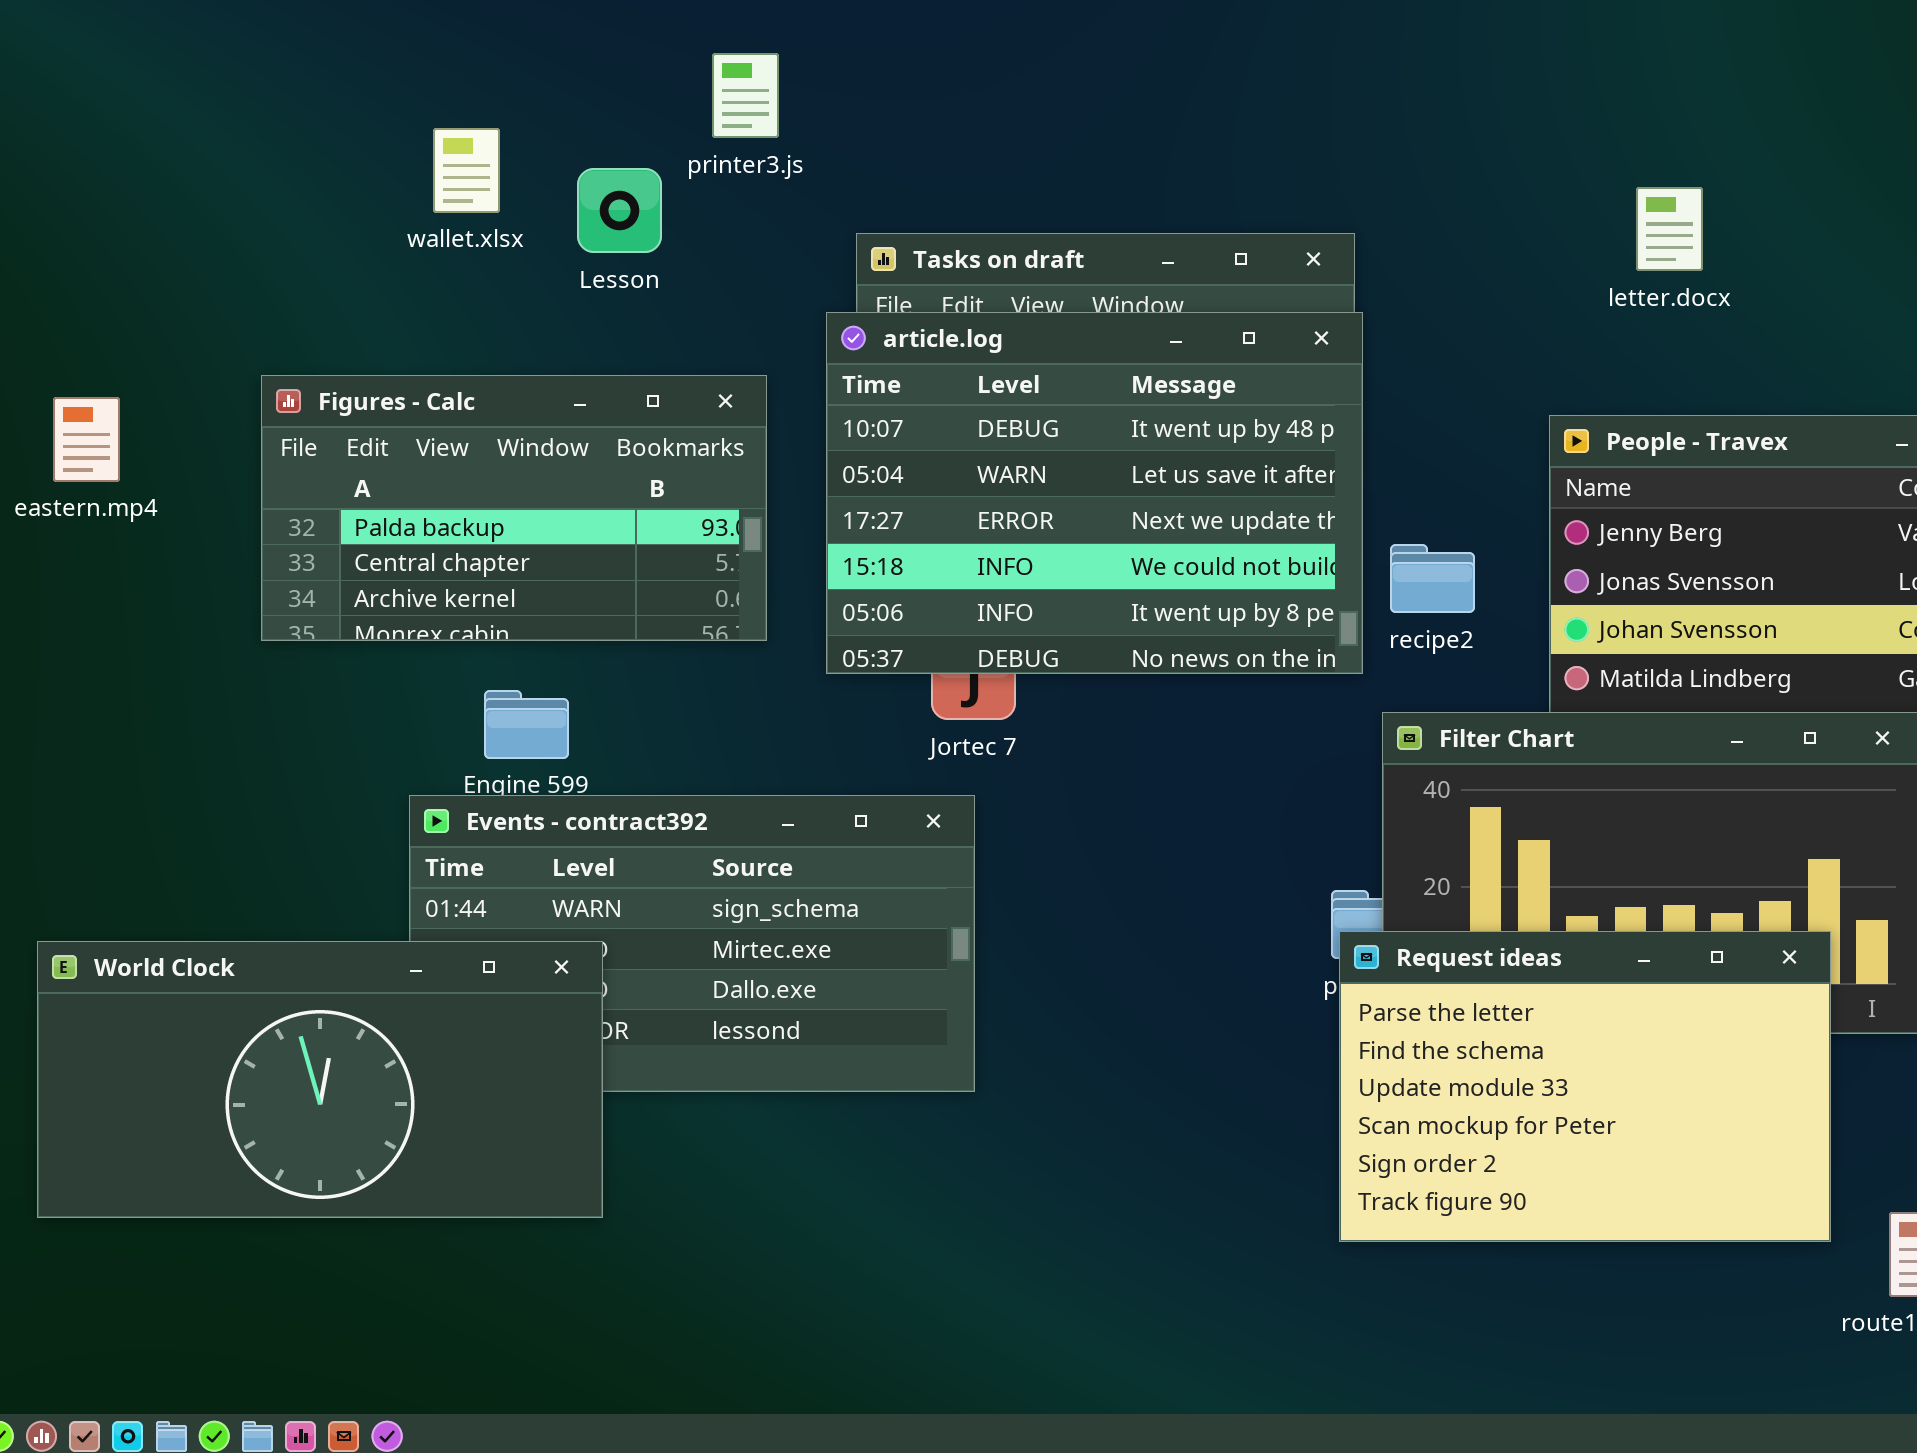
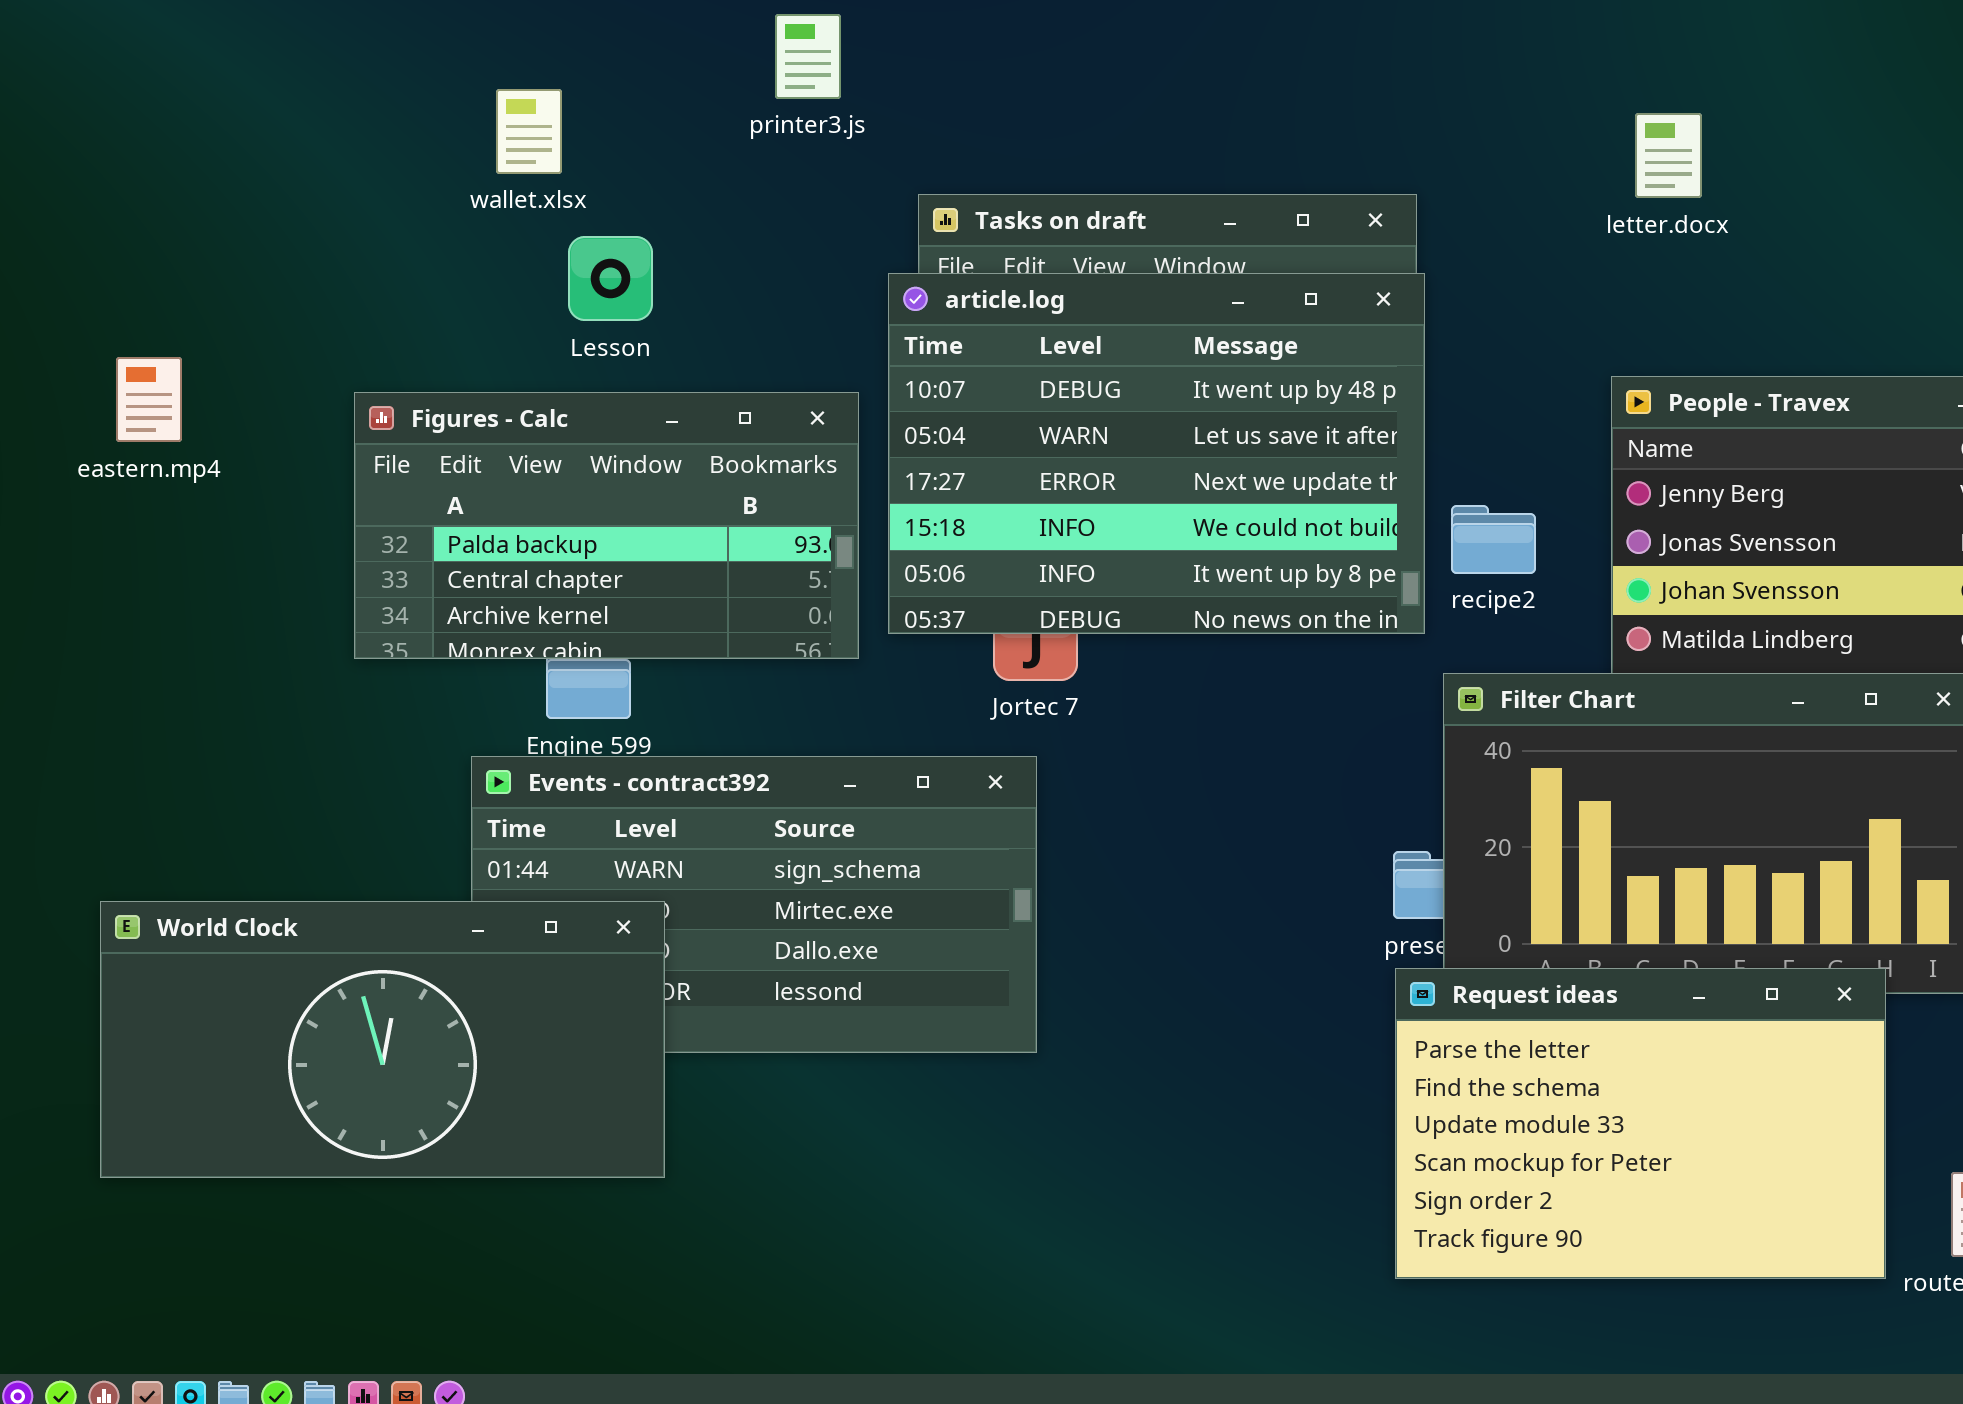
Lesson: [577,168,662,253] -> [568,236,653,321], moved
letter.docx: [1636,187,1703,271] -> [1635,113,1702,198], moved
Figures - Calc: [261,375,767,641] -> [354,392,859,659], moved
Request ideas: [1339,931,1831,1242] -> [1395,968,1886,1279], moved

